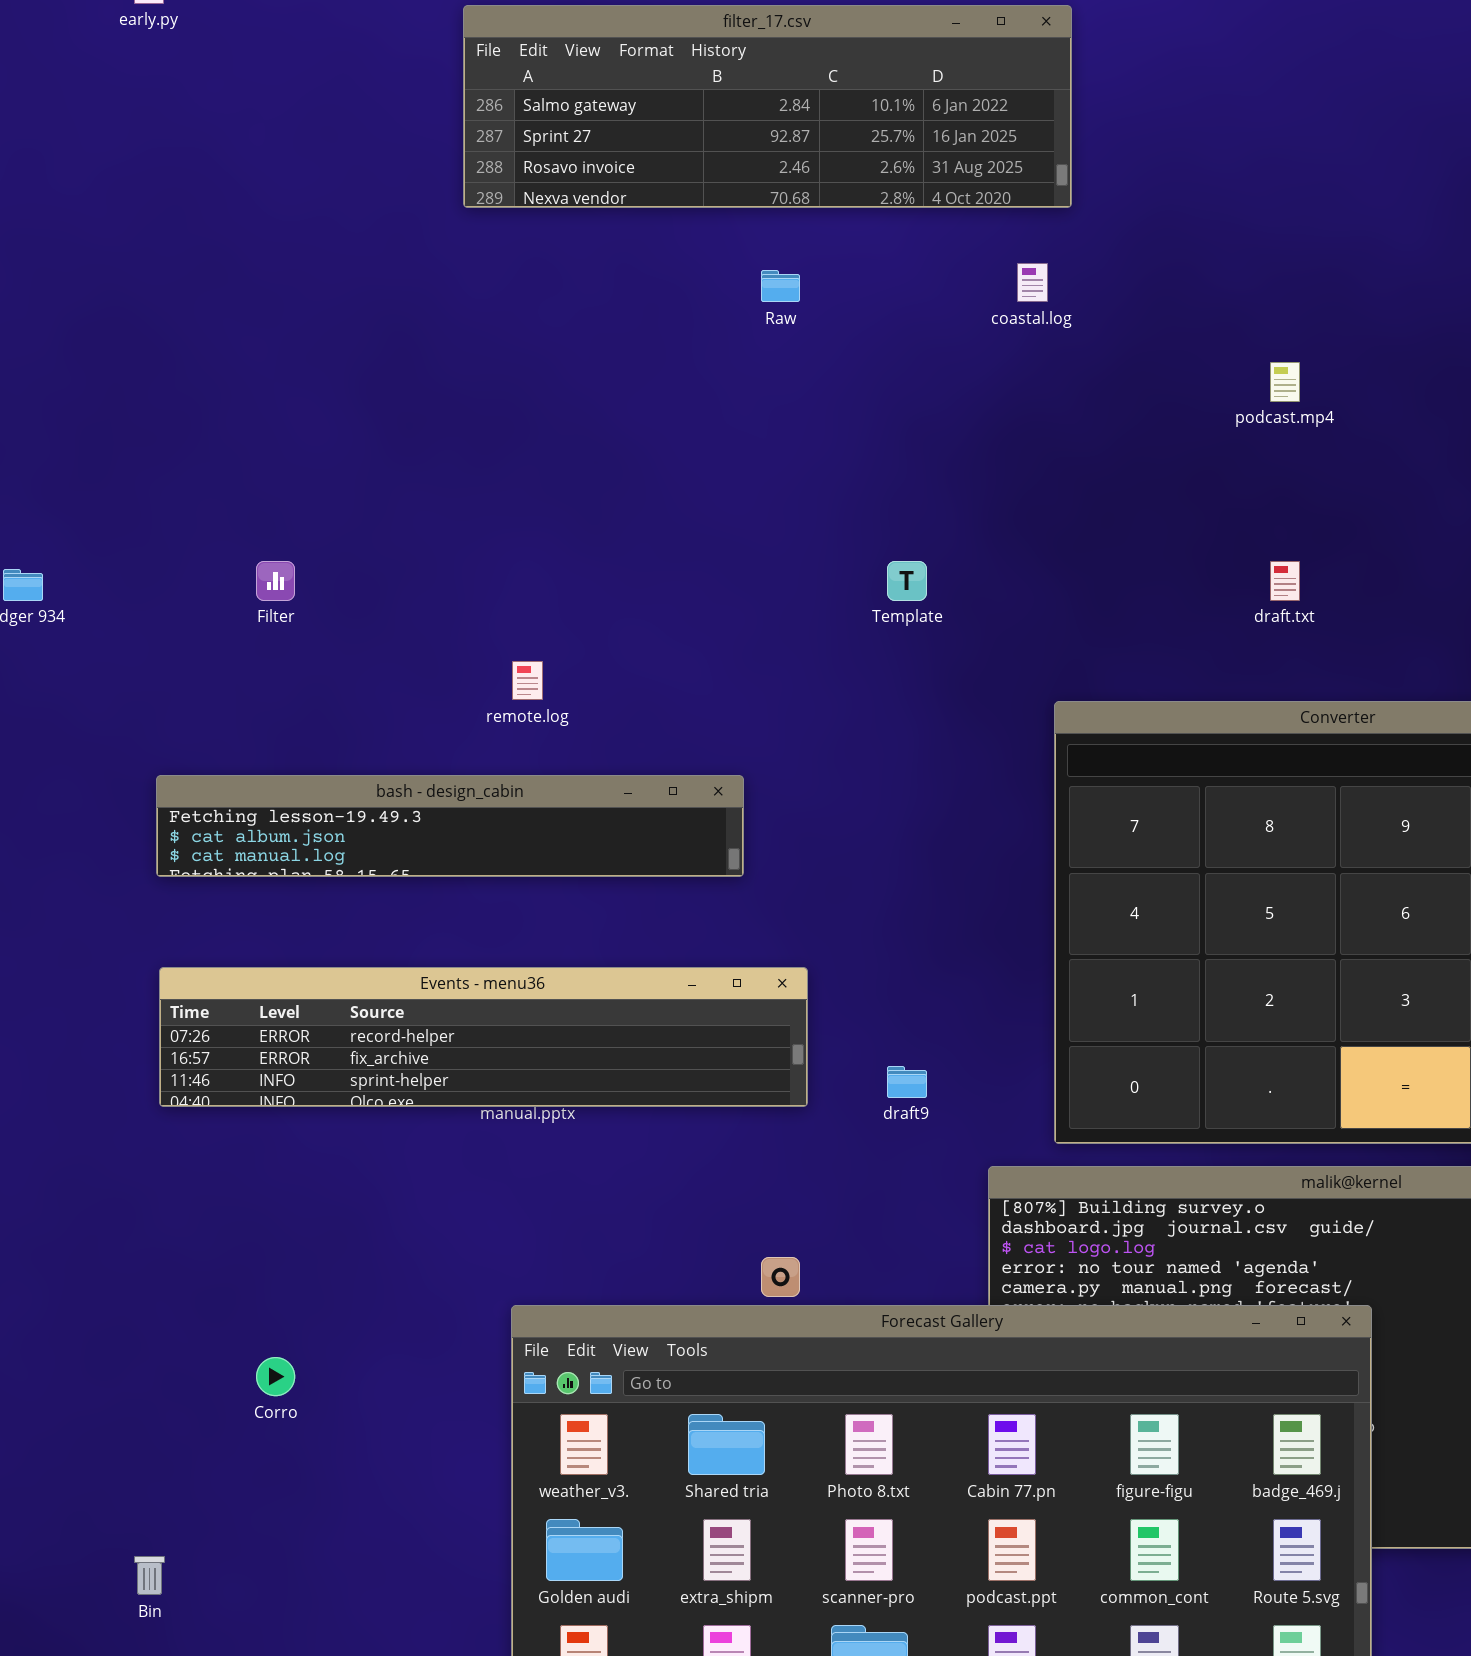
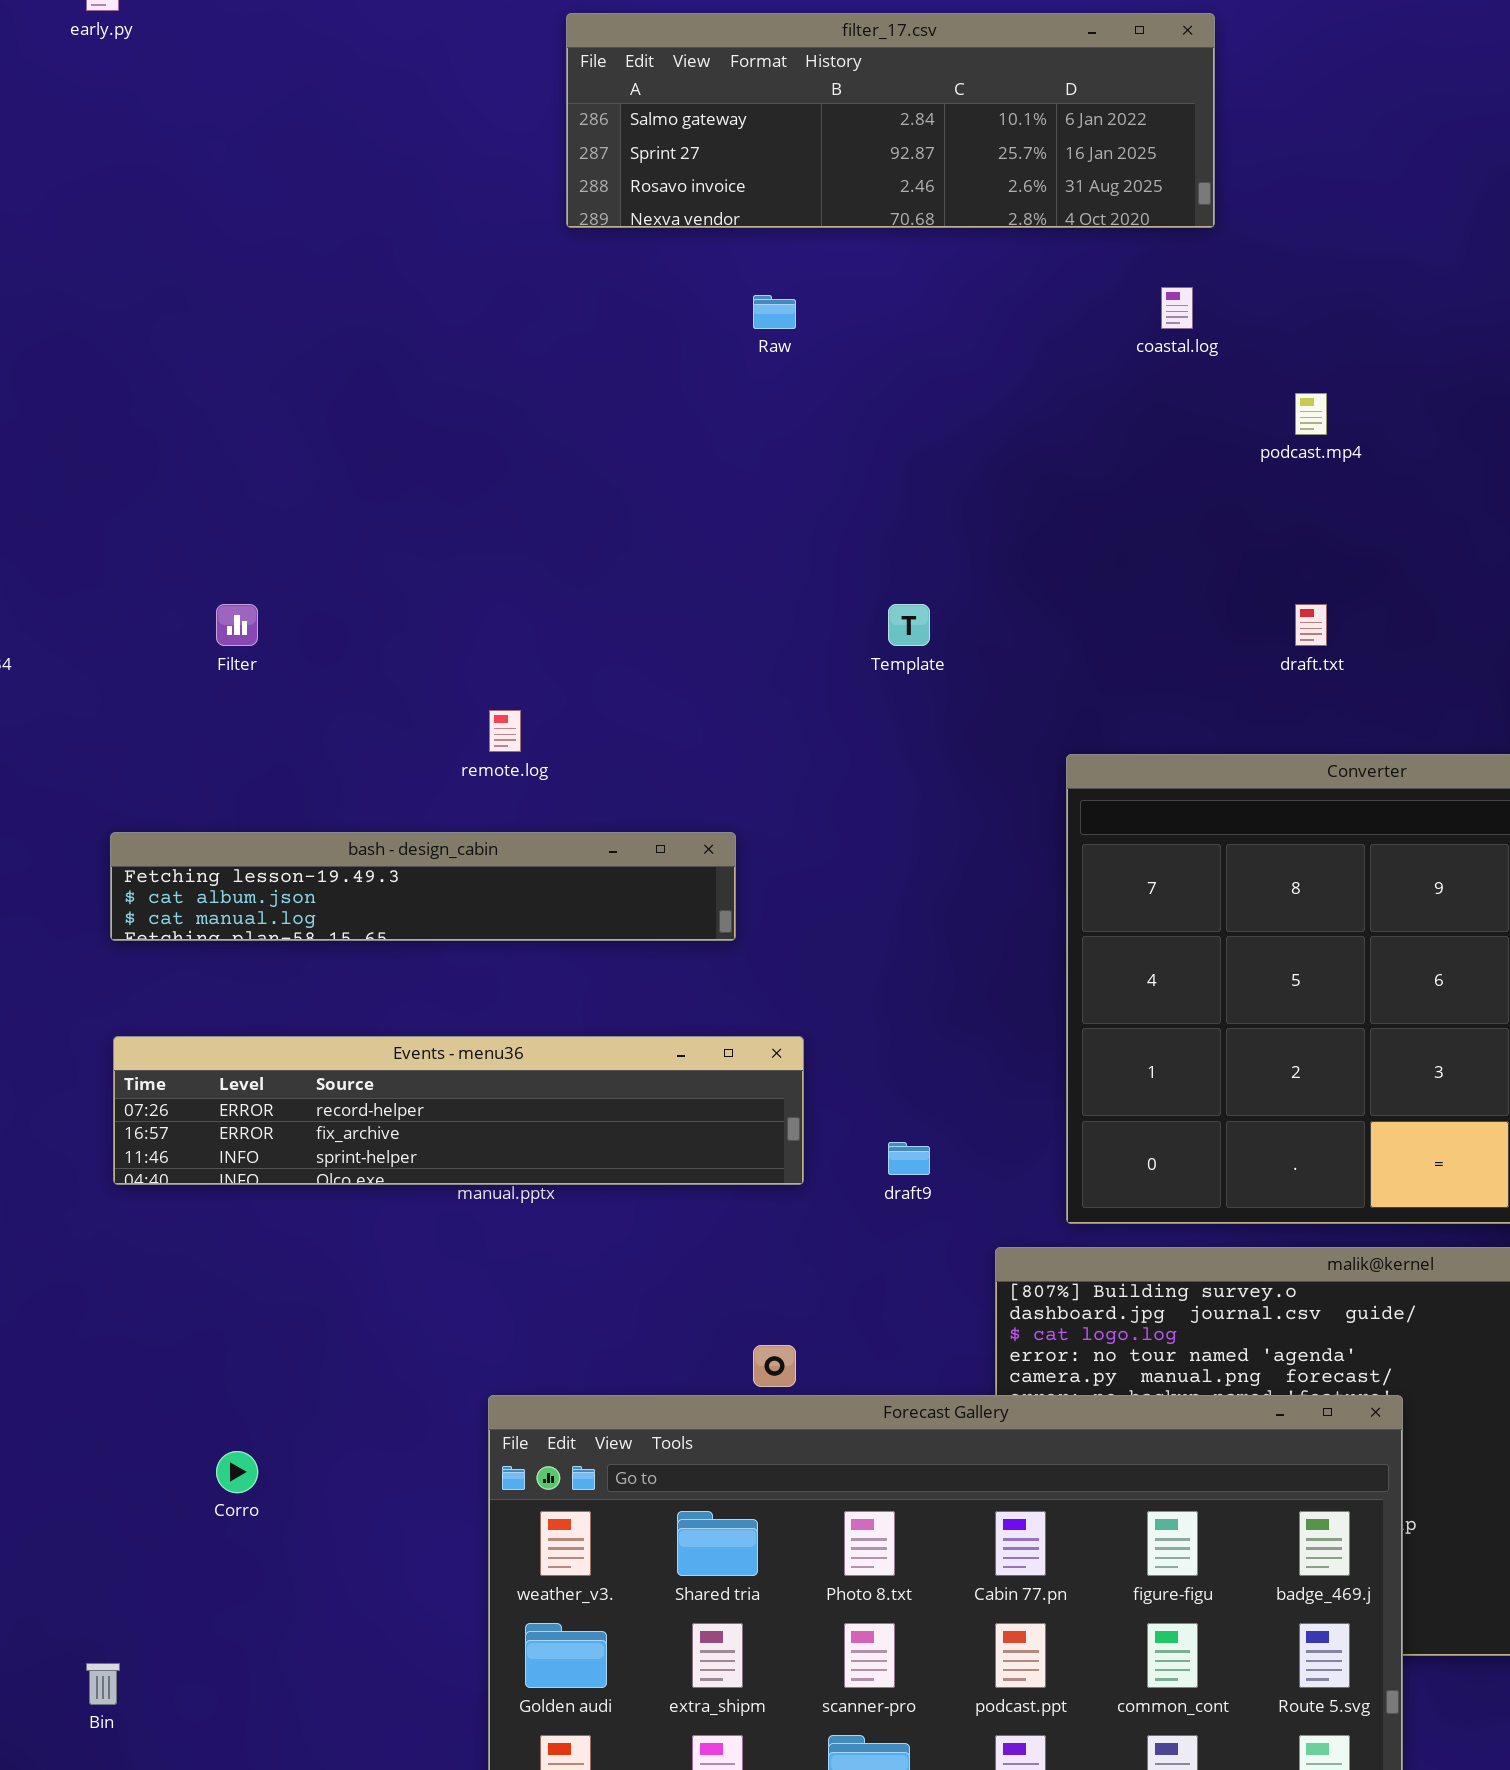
filter_17.csv: [463,5,1072,208] -> [566,13,1215,228], moved
coastal.log: [1017,263,1048,302] -> [1161,287,1193,329], moved

